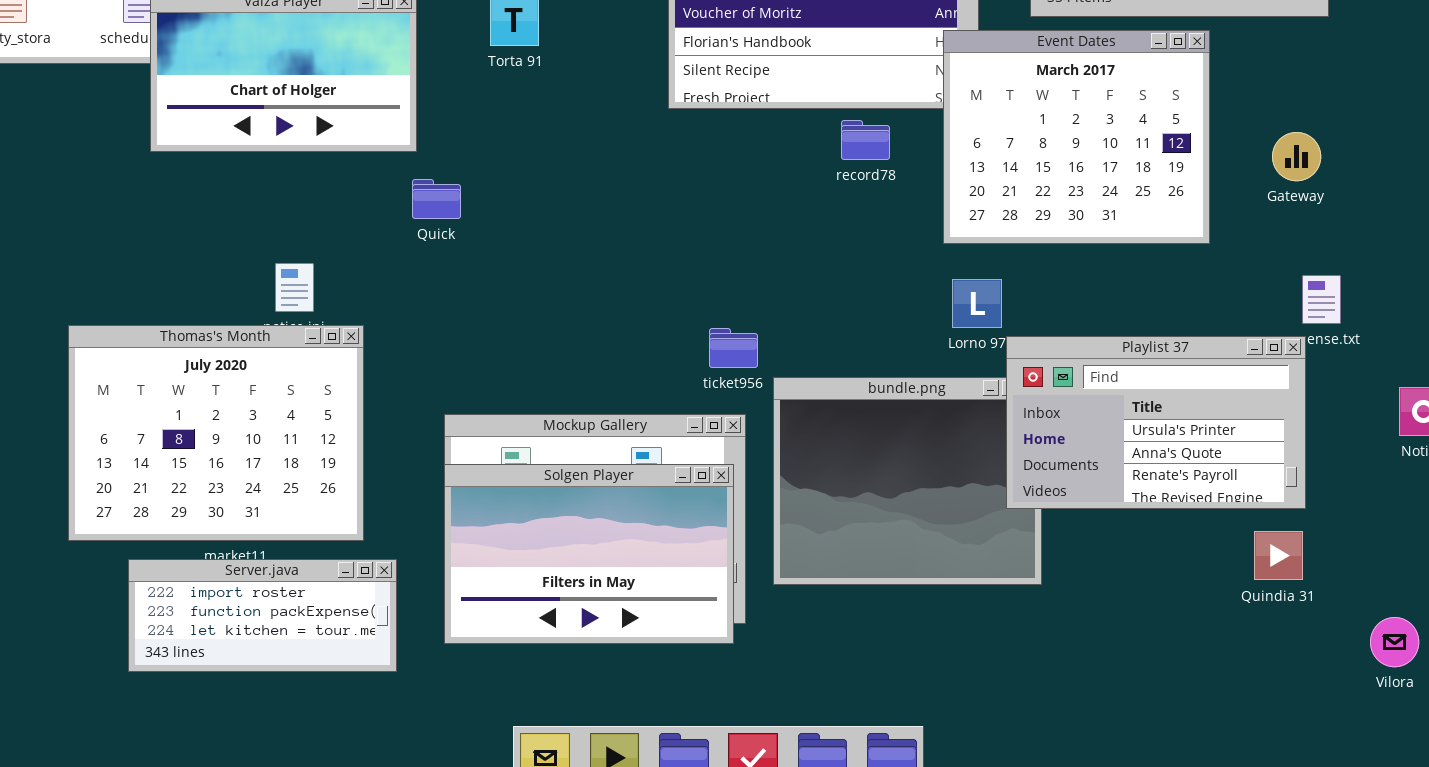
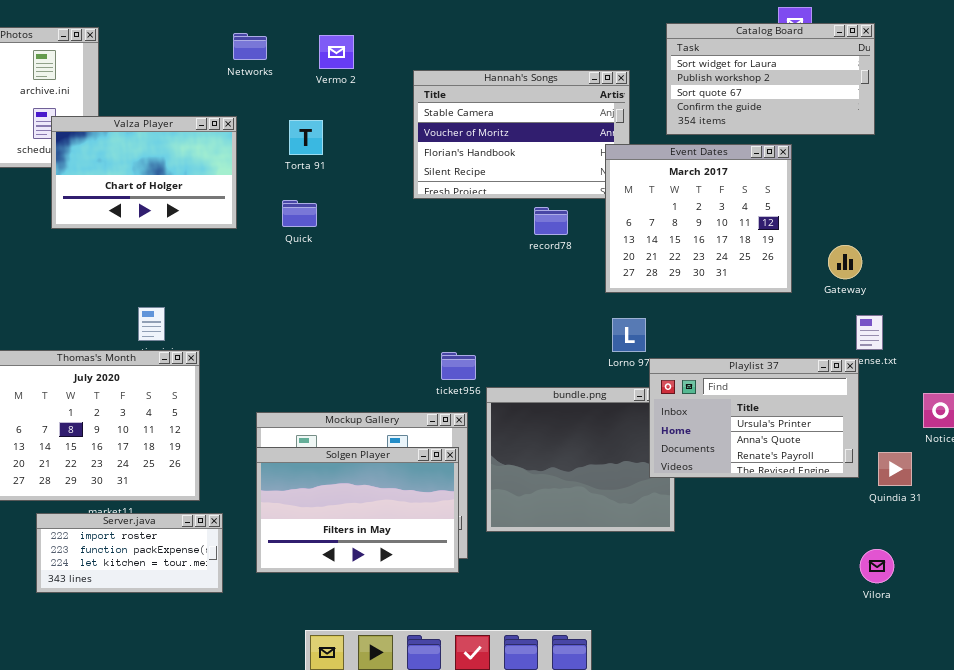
Gateway: [1272,132,1321,181] -> [828,245,862,279], moved
Quick: [412,179,461,219] -> [282,200,317,227], moved
Quindia 31: [1254,531,1303,580] -> [878,452,912,486], moved
Vilora: [1370,617,1419,667] -> [860,549,894,583], moved

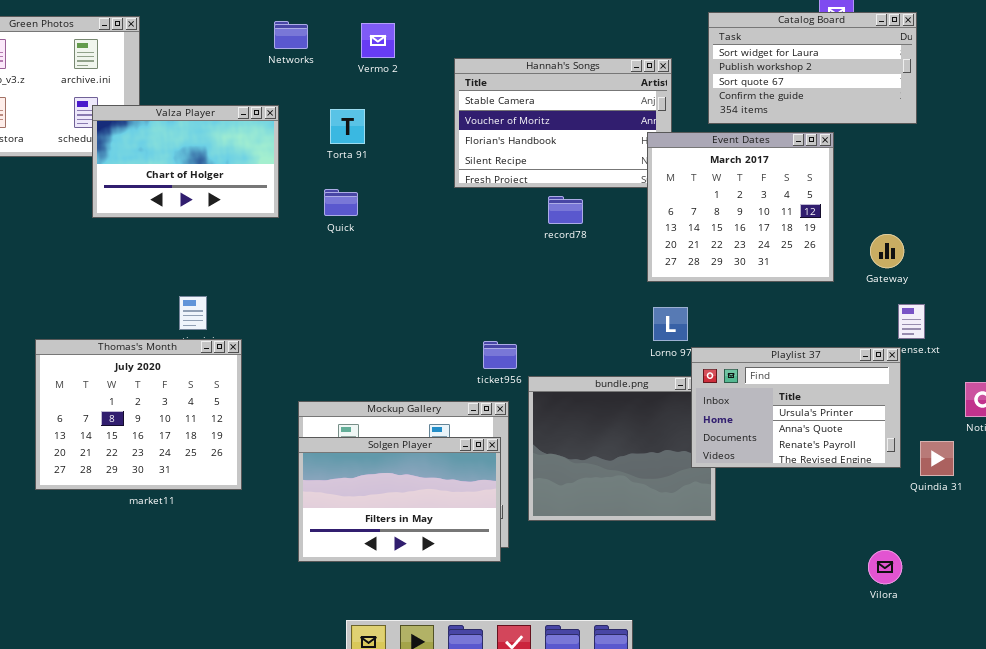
record78: [534,207,568,235] -> [548,196,583,224], moved
Server.java: [36,513,223,593] -> none, closed
Vilora: [860,549,894,583] -> [868,550,902,584], moved

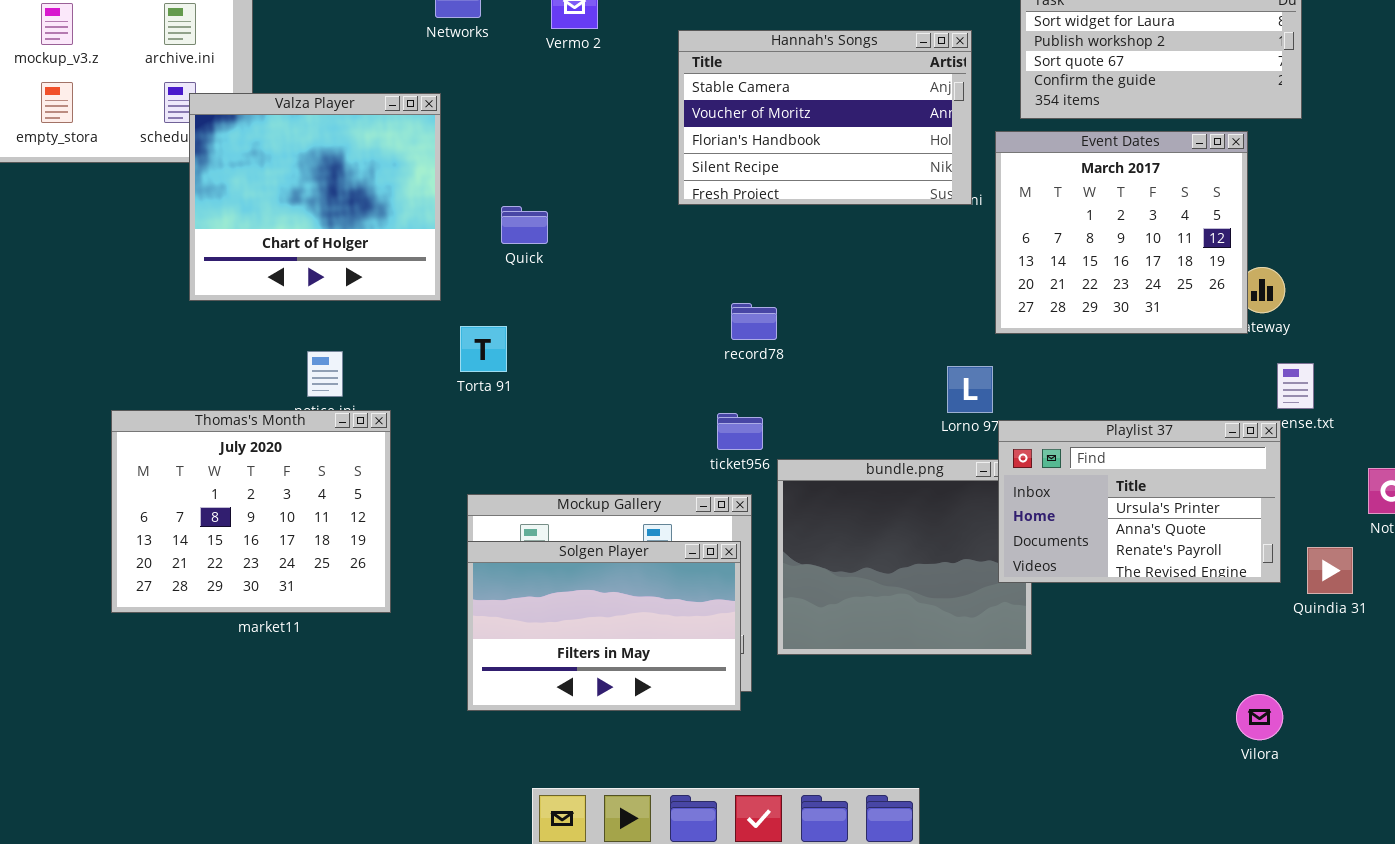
Valza Player: [92,105,279,218] -> [189,93,441,301], resized
Torta 91: [330,109,365,144] -> [460,326,507,372], moved
Event Dates: [647,132,834,282] -> [995,131,1248,334], moved
record78: [548,196,583,224] -> [731,303,777,340], moved

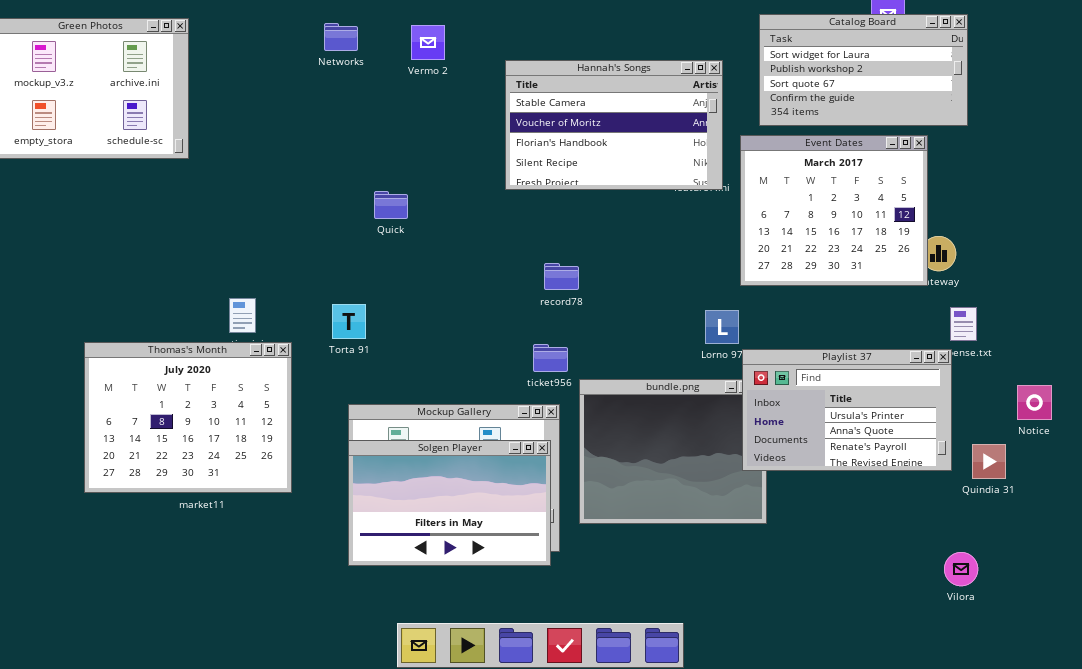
Valza Player: [189,93,441,301] -> none, closed
Torta 91: [460,326,507,372] -> [332,304,366,339], moved
Vilora: [1236,694,1283,740] -> [944,552,978,586], moved

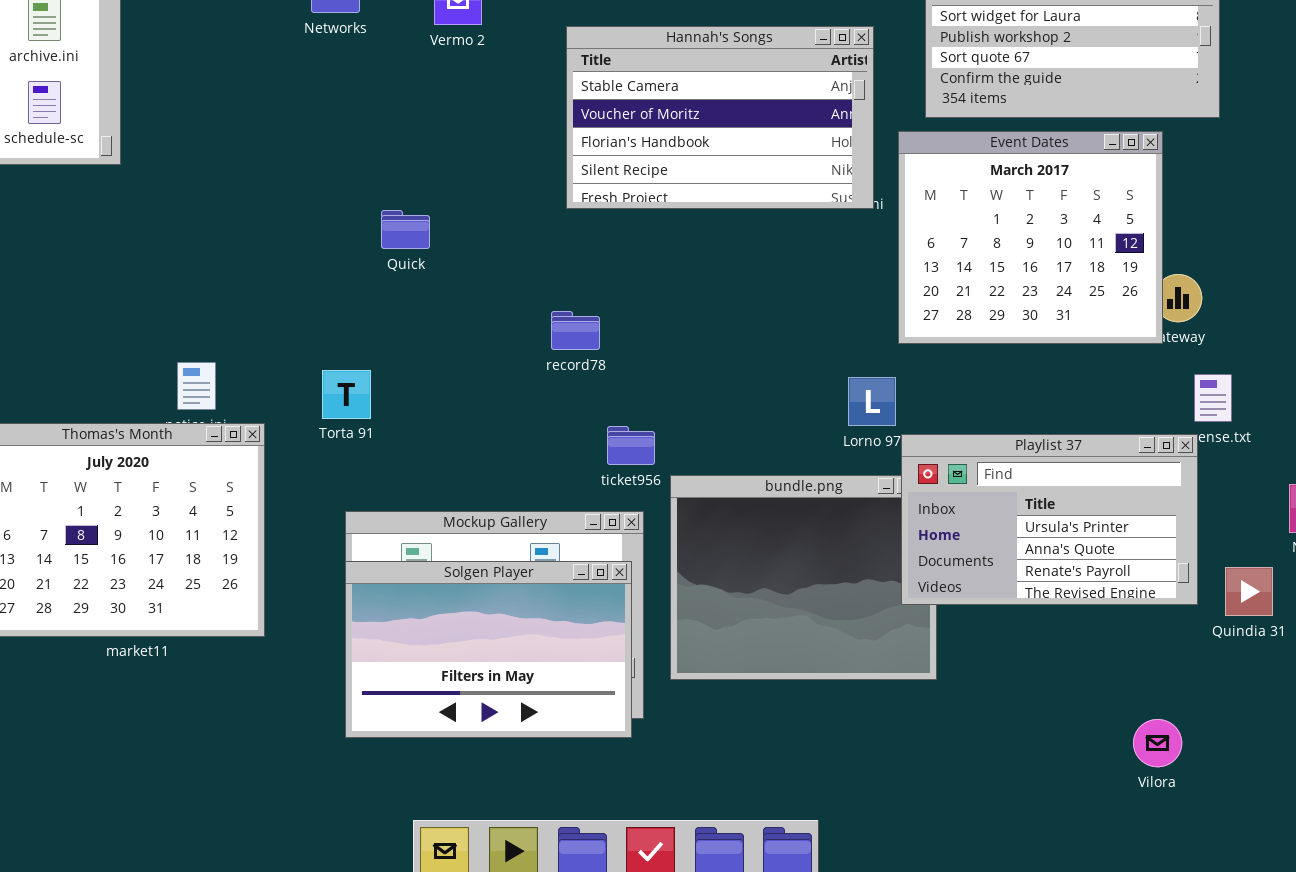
record78: [544,263,579,290] -> [551,311,600,350], moved
Vilora: [944,552,978,586] -> [1133,719,1182,767], moved

